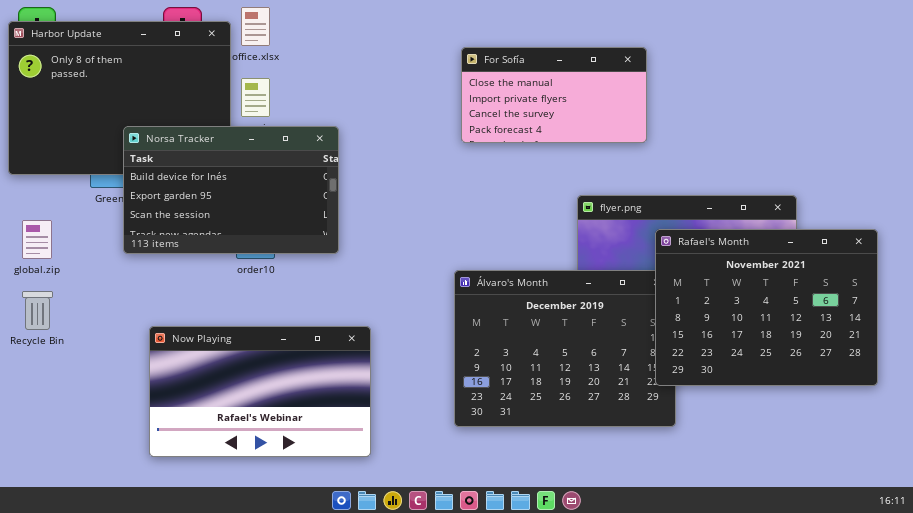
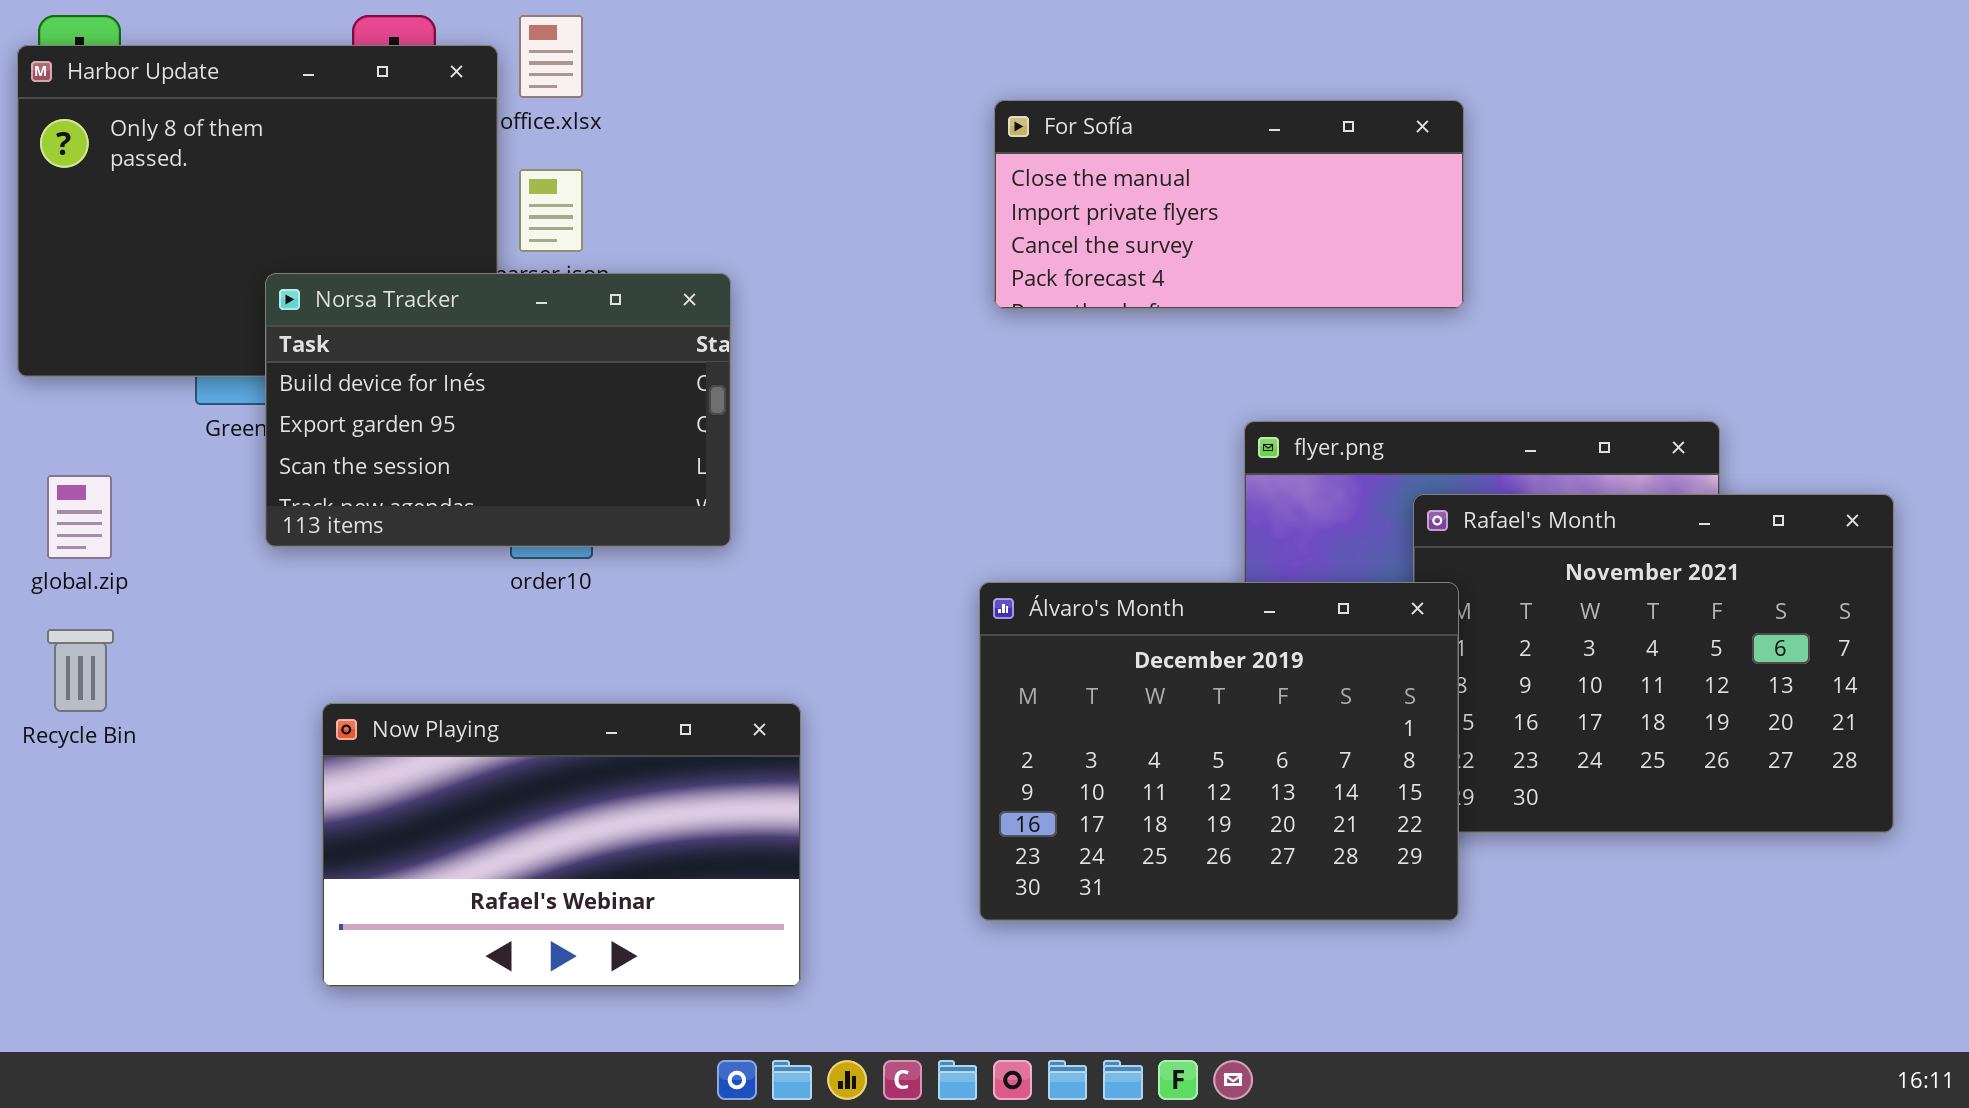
For Sofía: [461,47,647,143] -> [994,100,1464,309], resized
Álvaro's Month: [454,270,676,427] -> [979,582,1459,921], raised

